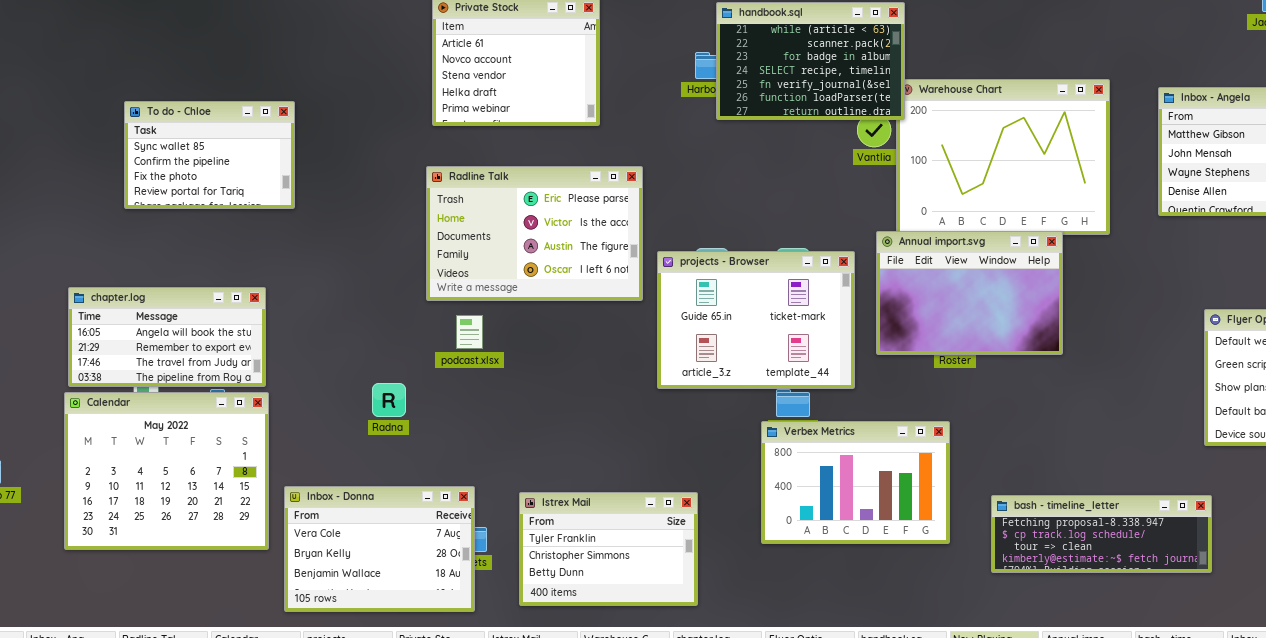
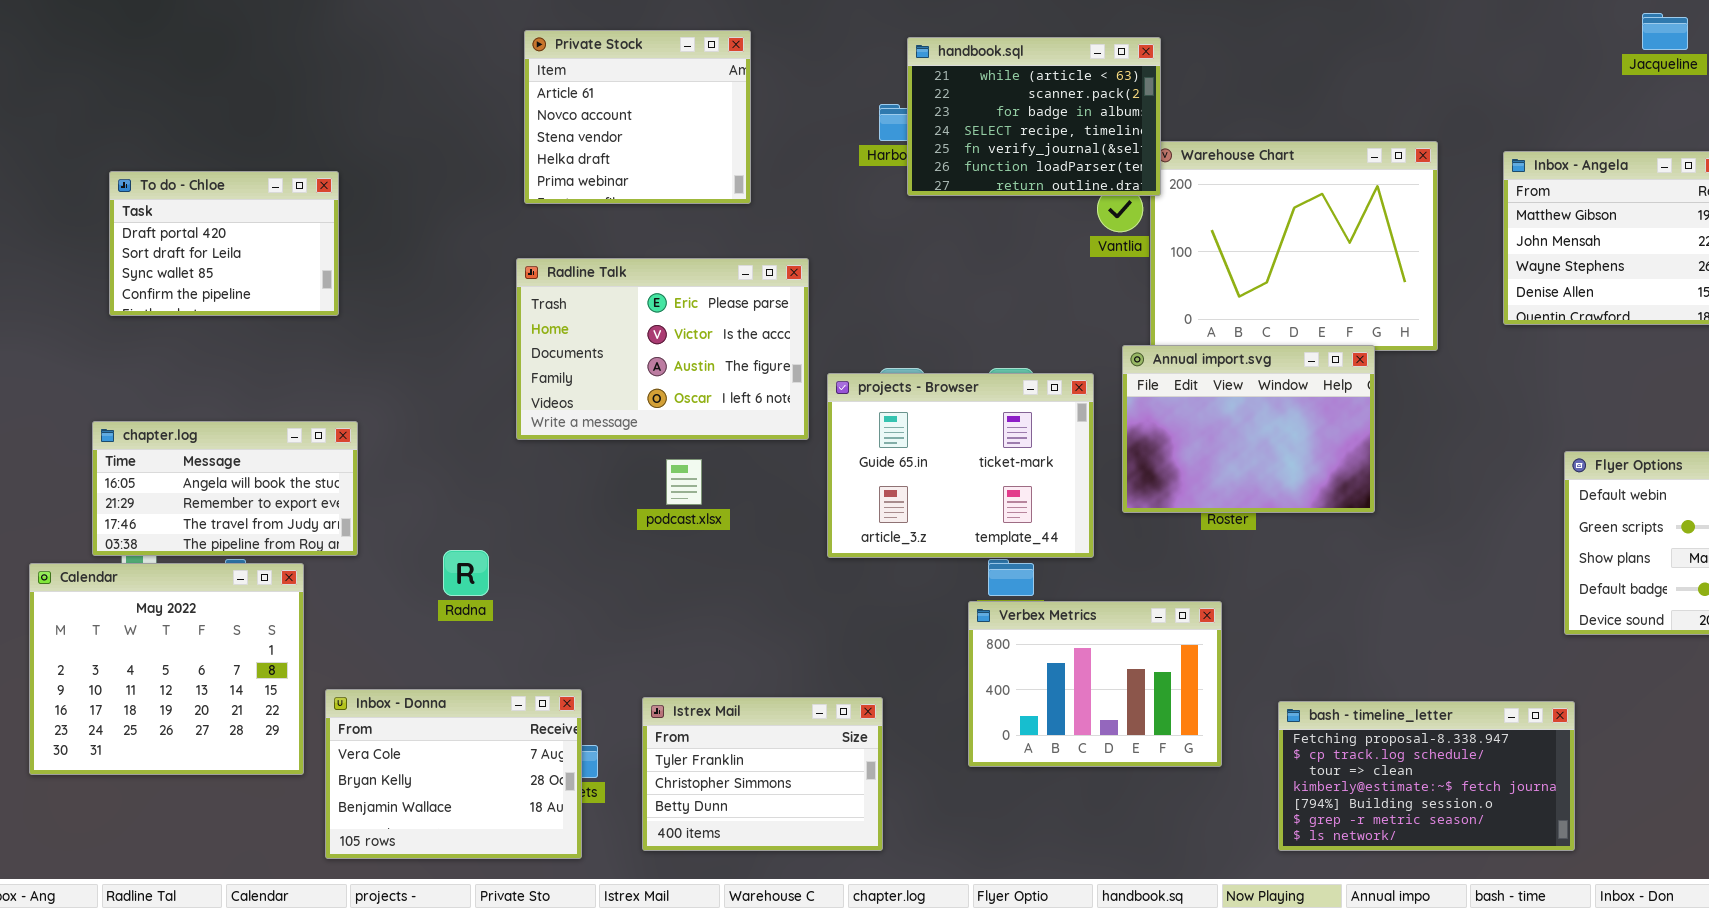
To do - Chloe: [124,101,295,209] -> [109,171,339,316], scrolled up 2 rows
chapter.log: [68,287,266,387] -> [92,421,358,556], moved
podcast.xlsx: [456,315,483,349] -> [666,459,702,505], moved
bash - timeline_letter: [991,495,1212,573] -> [1278,701,1575,851], resized

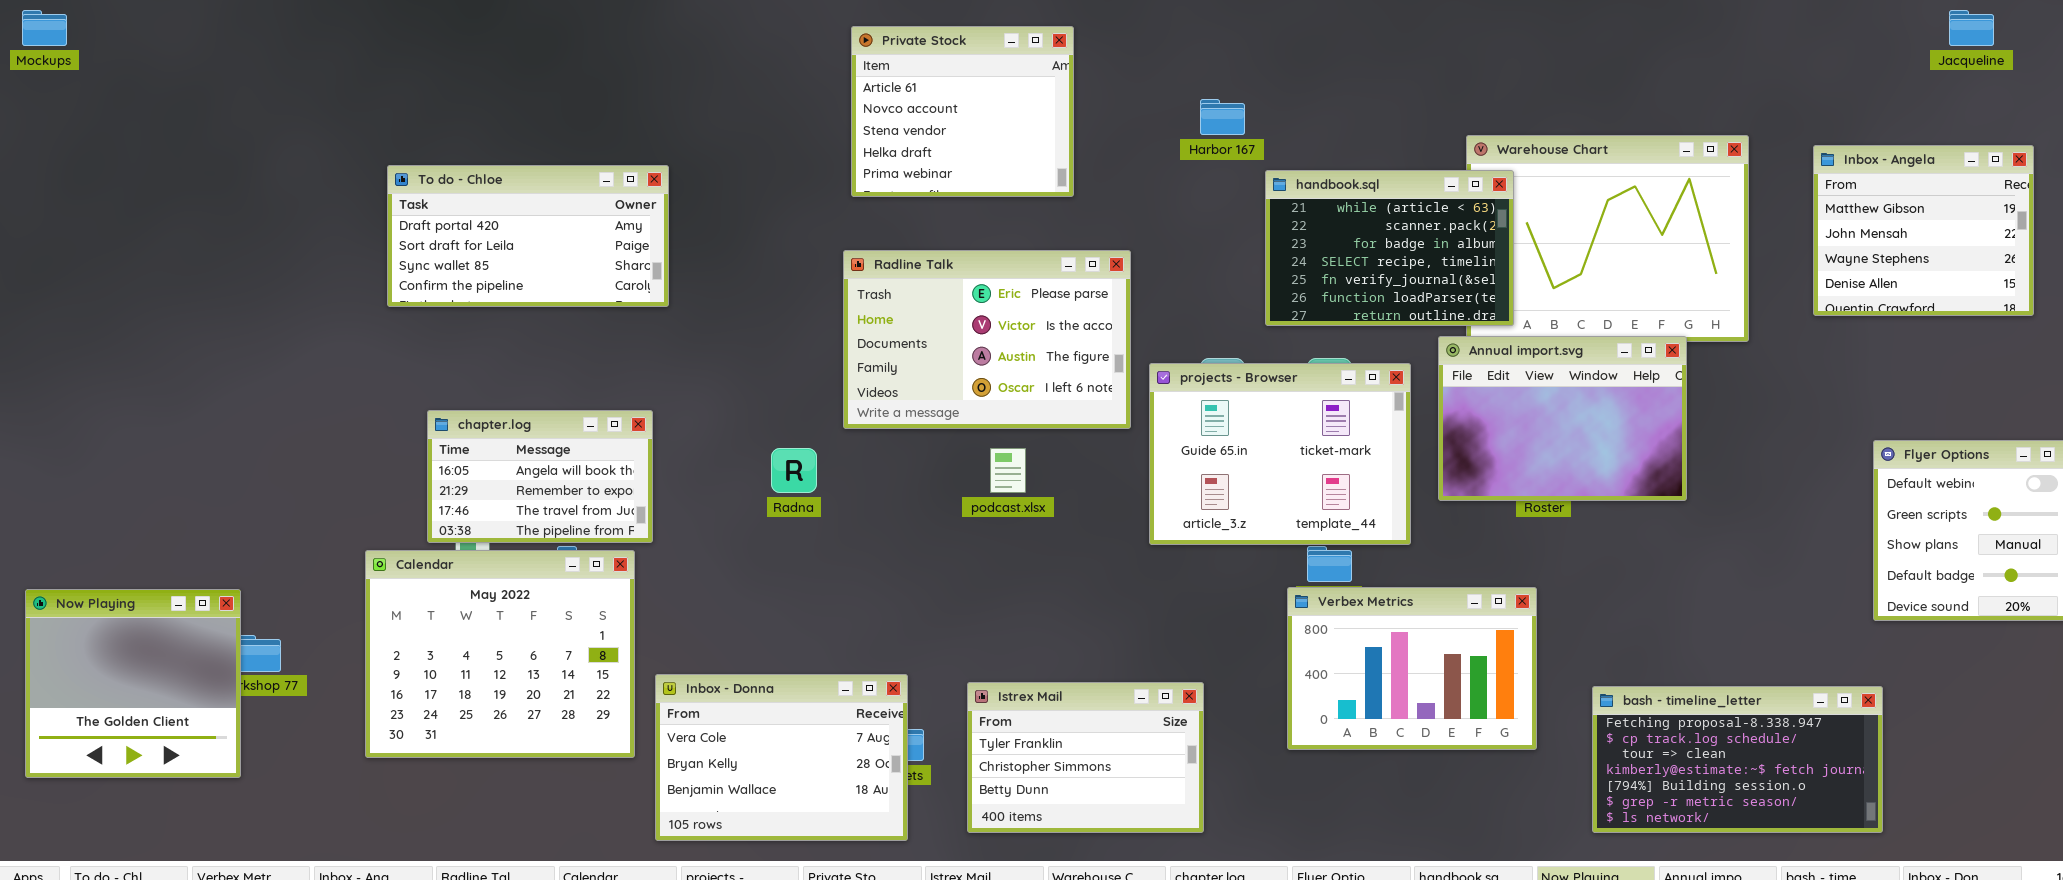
handbook.sql: [907,37,1161,196] -> [1265,170,1514,326], moved
To do - Chloe: [109,171,339,316] -> [387,165,669,307], resized
chapter.log: [92,421,358,556] -> [427,410,653,543], resized
Radna: [443,550,489,596] -> [771,448,817,493], moved

